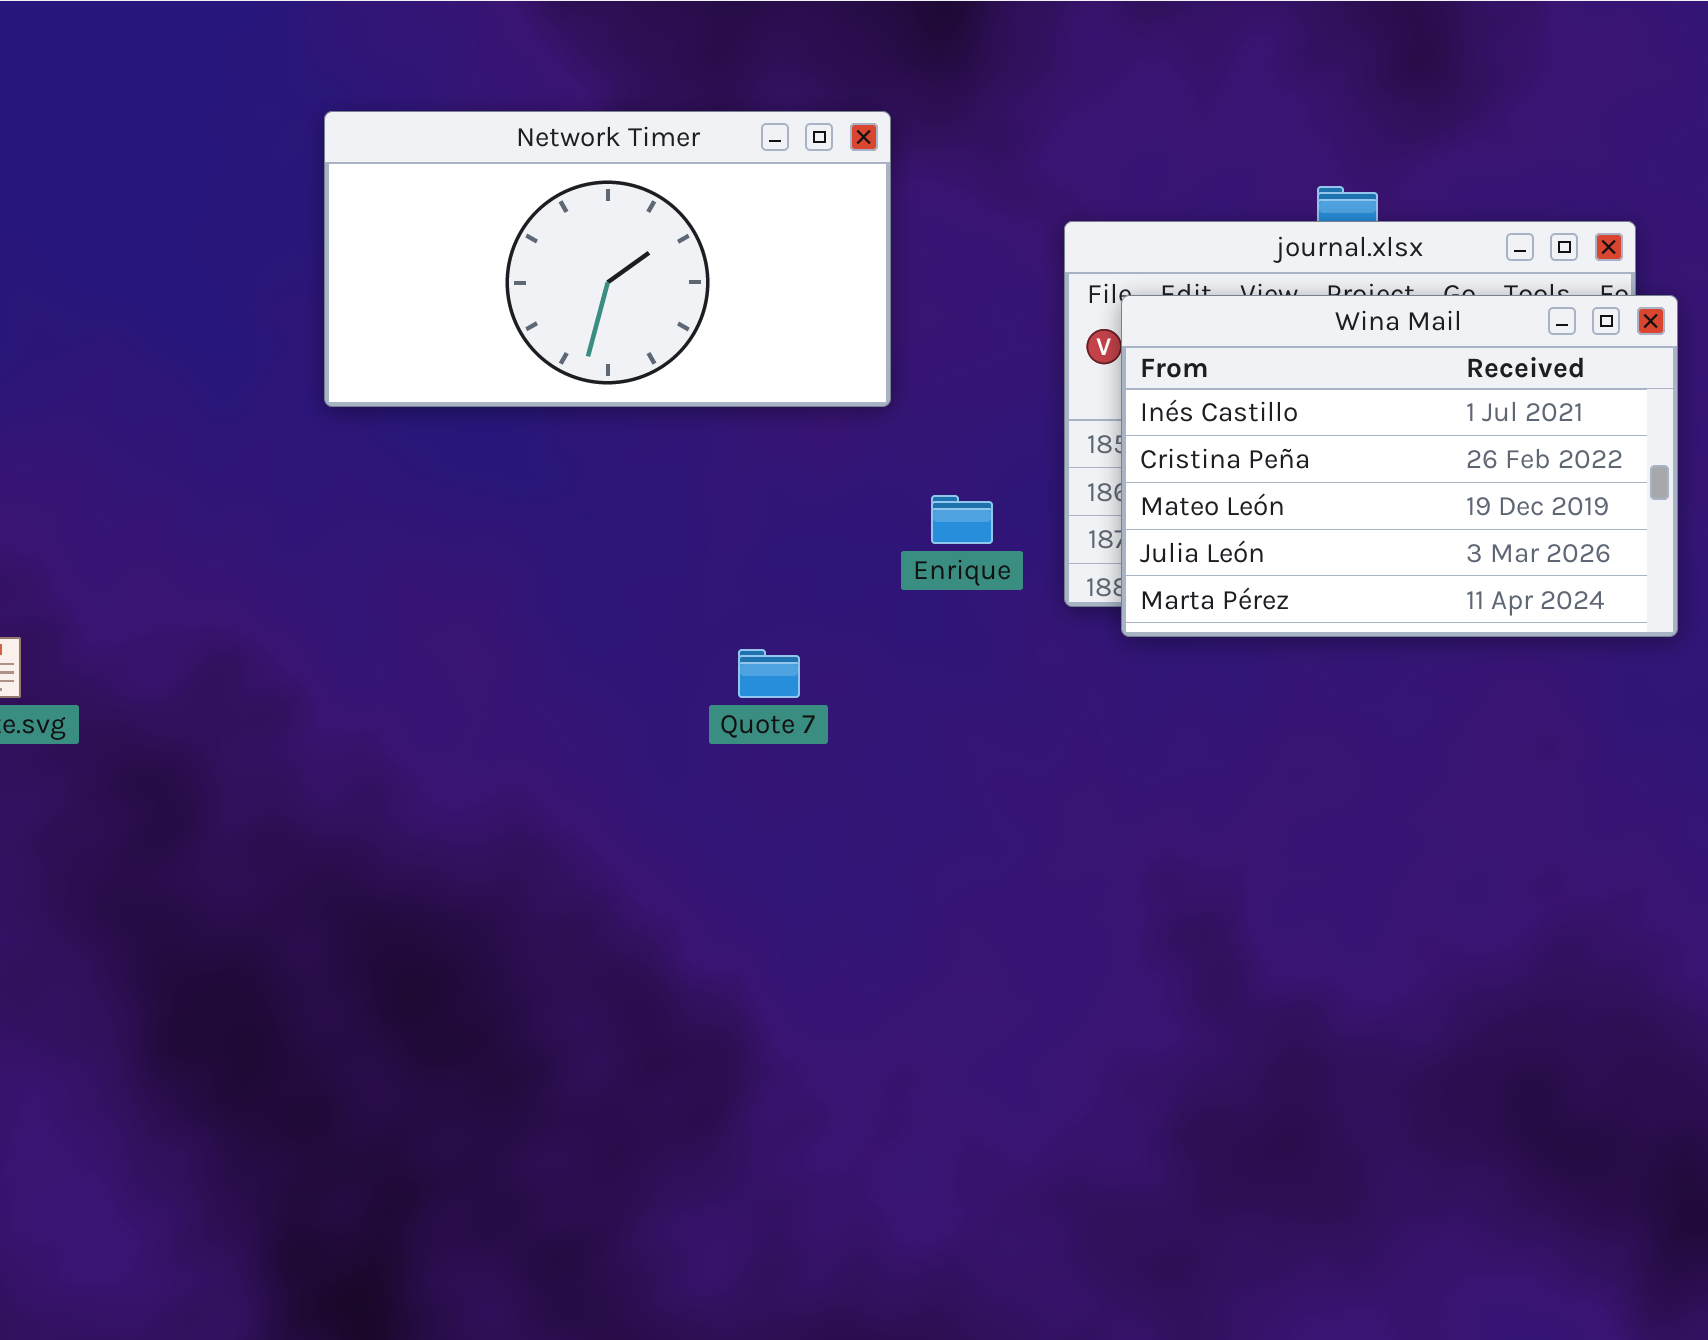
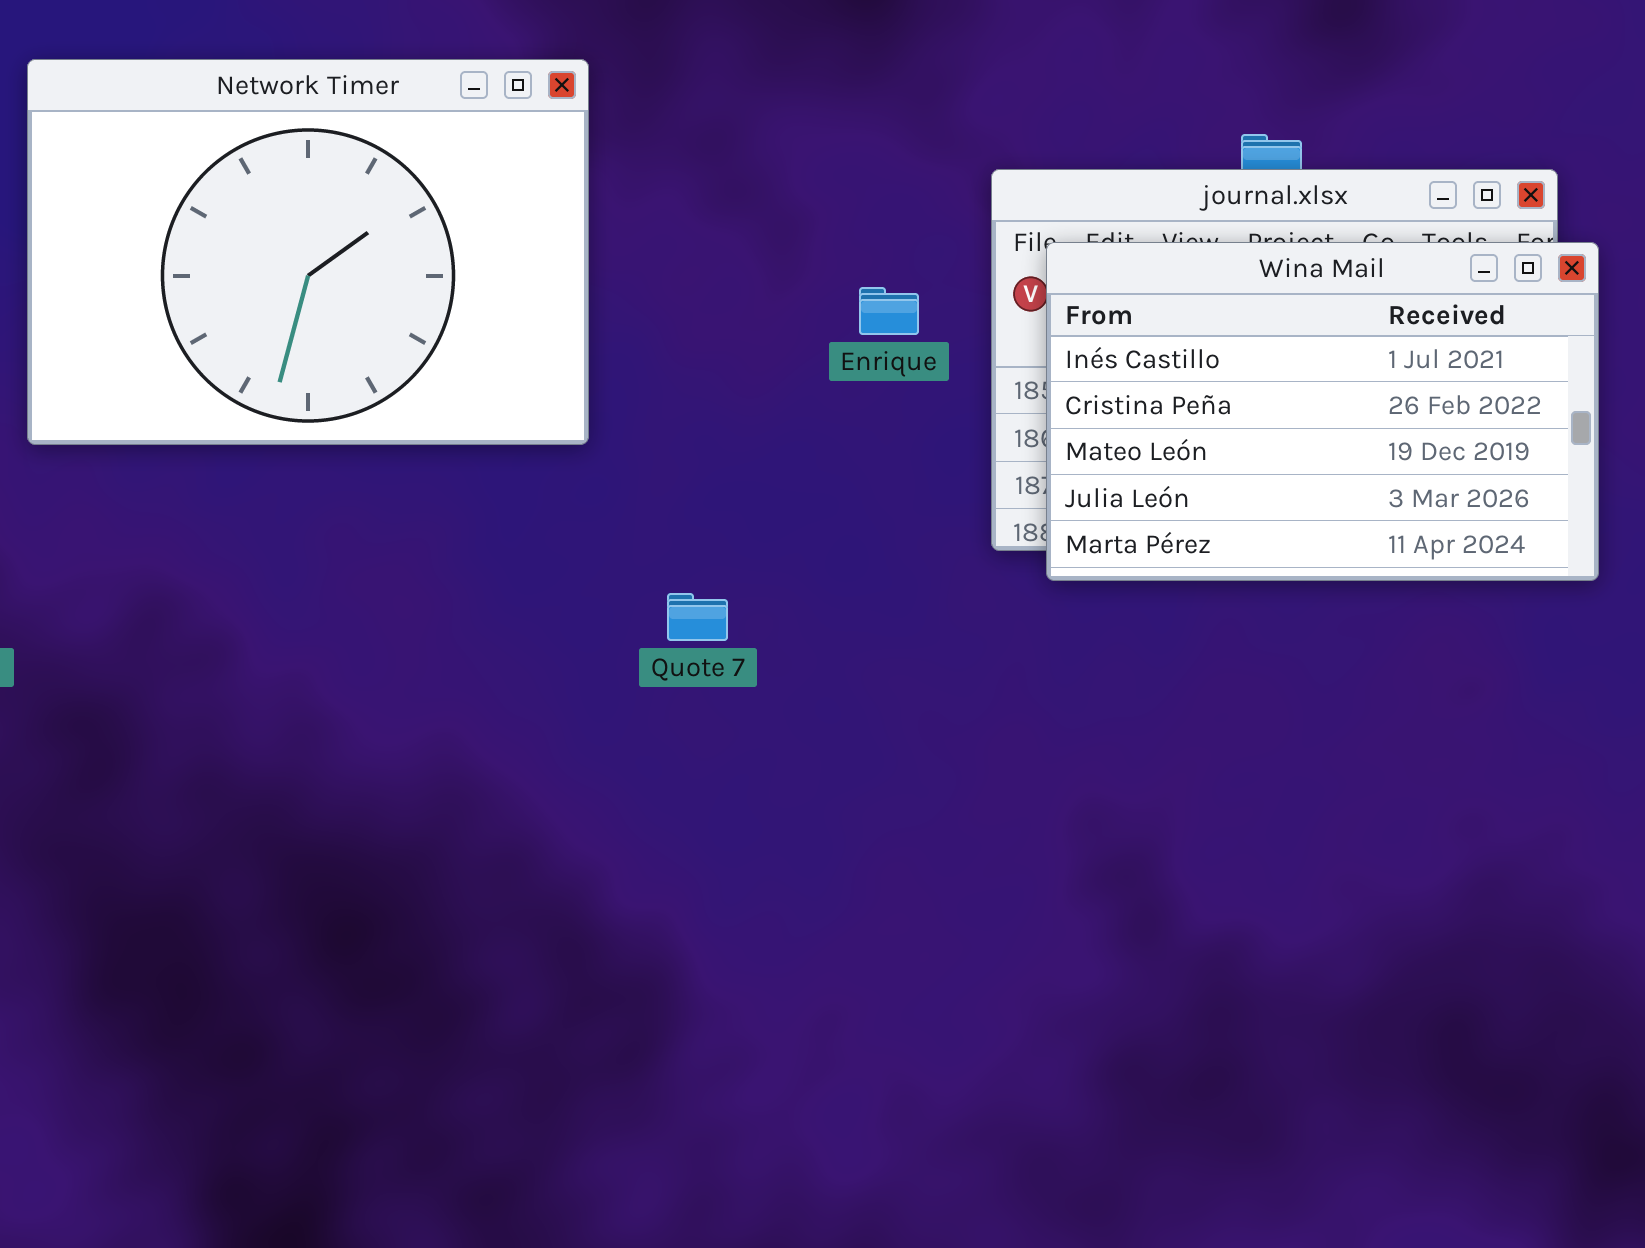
Network Timer: [324,111,891,407] -> [27,59,589,445], moved, resized
Enrique: [931,495,993,544] -> [859,287,919,335], moved

